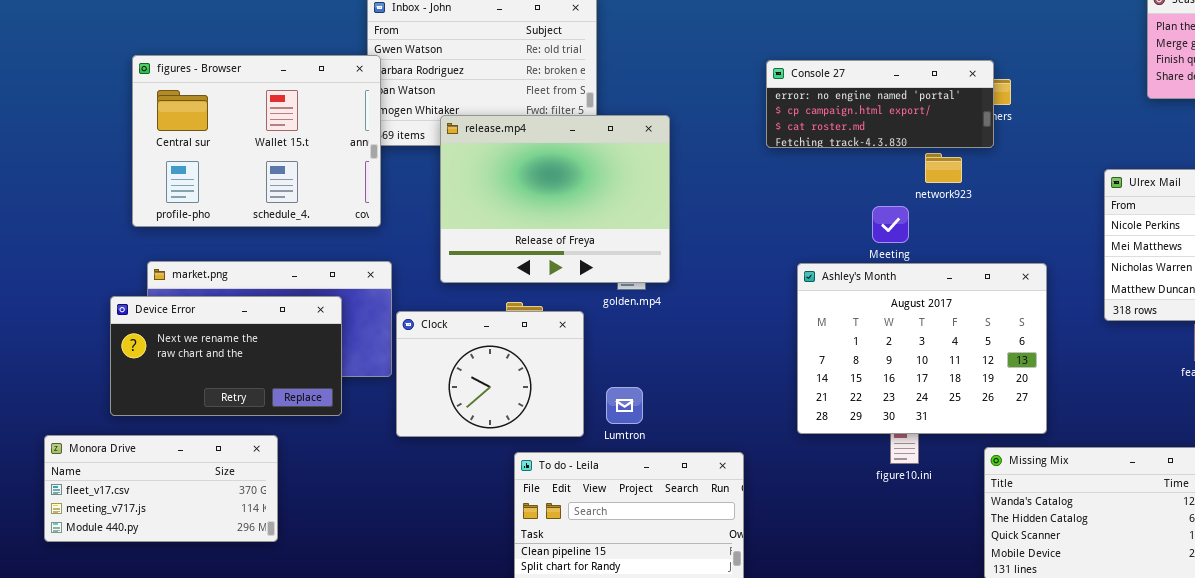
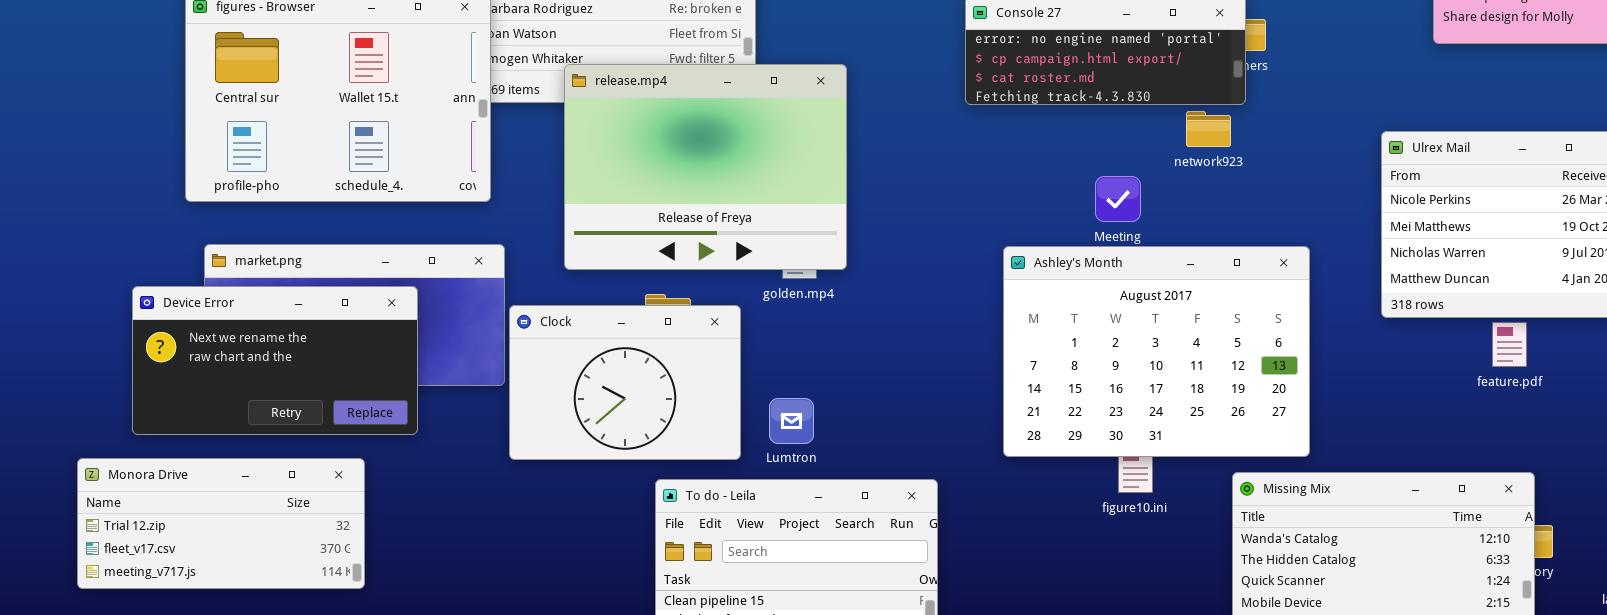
network923: [925,153,962,183] -> [1186,111,1231,147], moved
Device Error: [110,296,342,416] -> [132,286,418,435], moved
Monora Drive: [44,435,278,542] -> [77,458,365,589], scrolled up 1 row

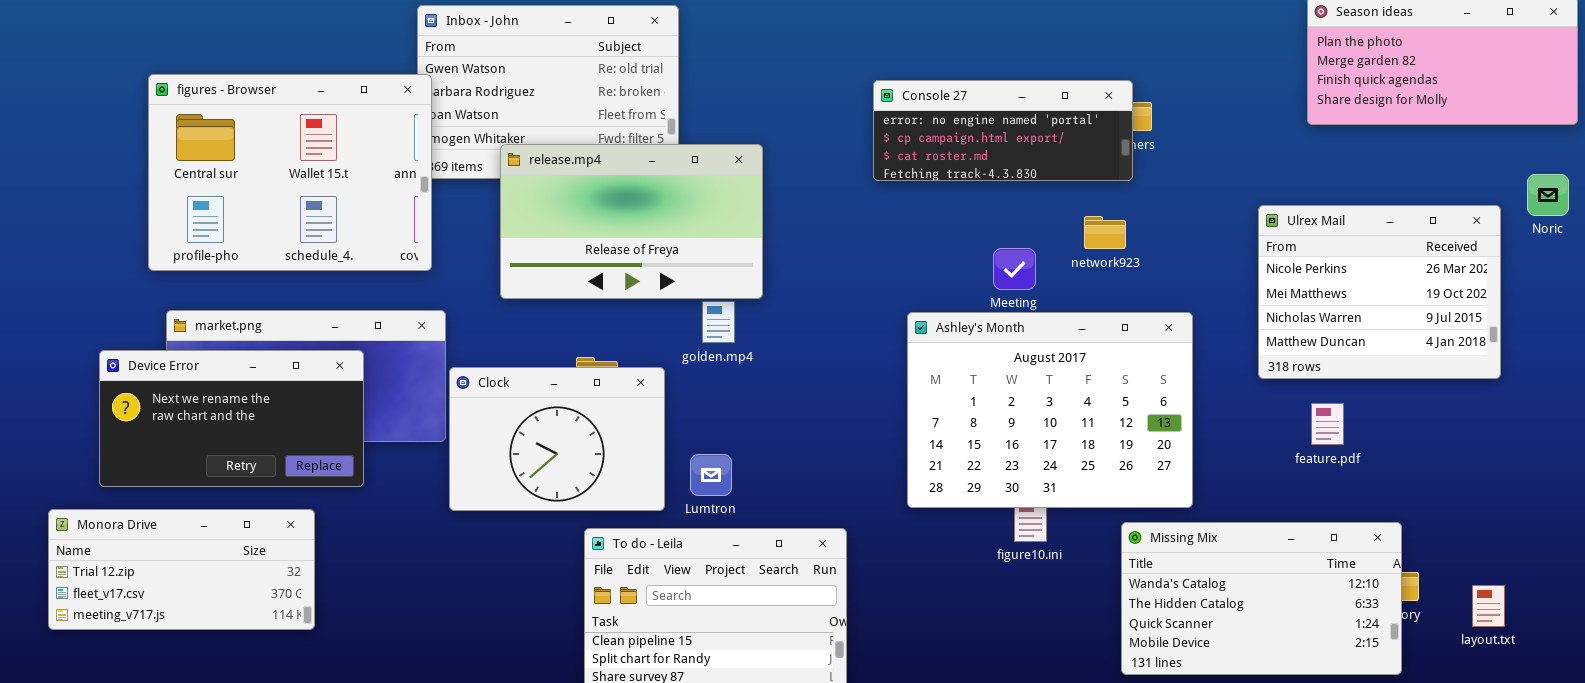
release.mp4: [564,64,847,270] -> [500,144,763,299], resized
network923: [1186,111,1231,147] -> [1084,216,1126,249], moved
feature.pdf: [1492,322,1527,367] -> [1311,403,1344,445], moved

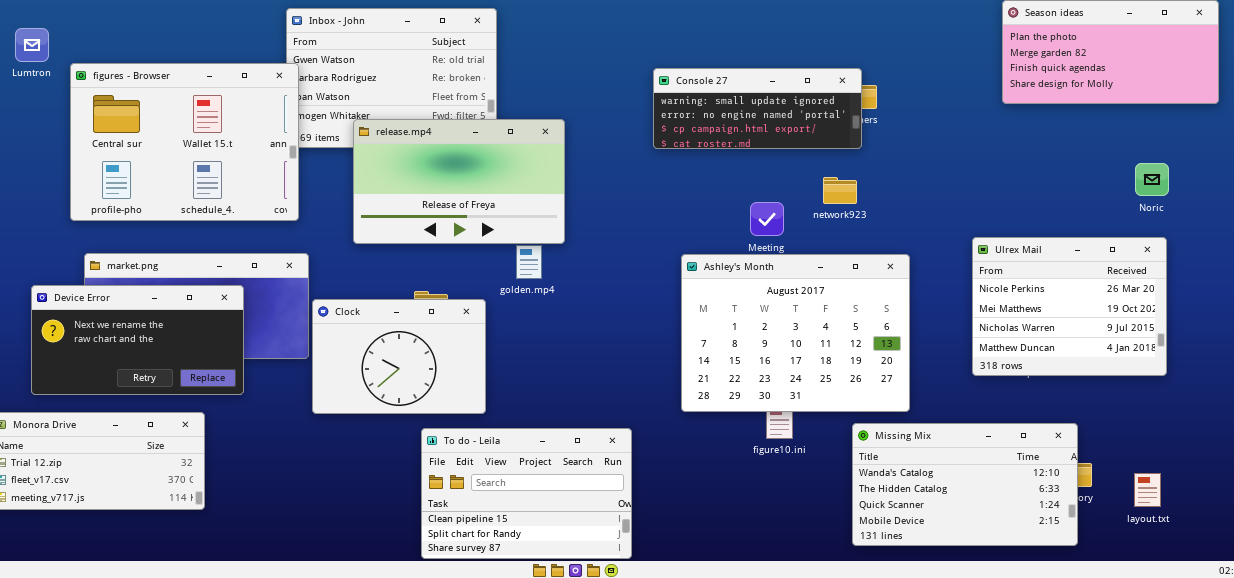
Console 27: [873,80,1133,181] -> [653,68,862,149], scrolled up 1 row
Noric: [1527,174,1569,216] -> [1135,163,1169,196], moved
Ulrex Mail: [1258,205,1501,379] -> [972,237,1167,376], moved
Lumtron: [690,454,732,496] -> [15,28,49,62], moved

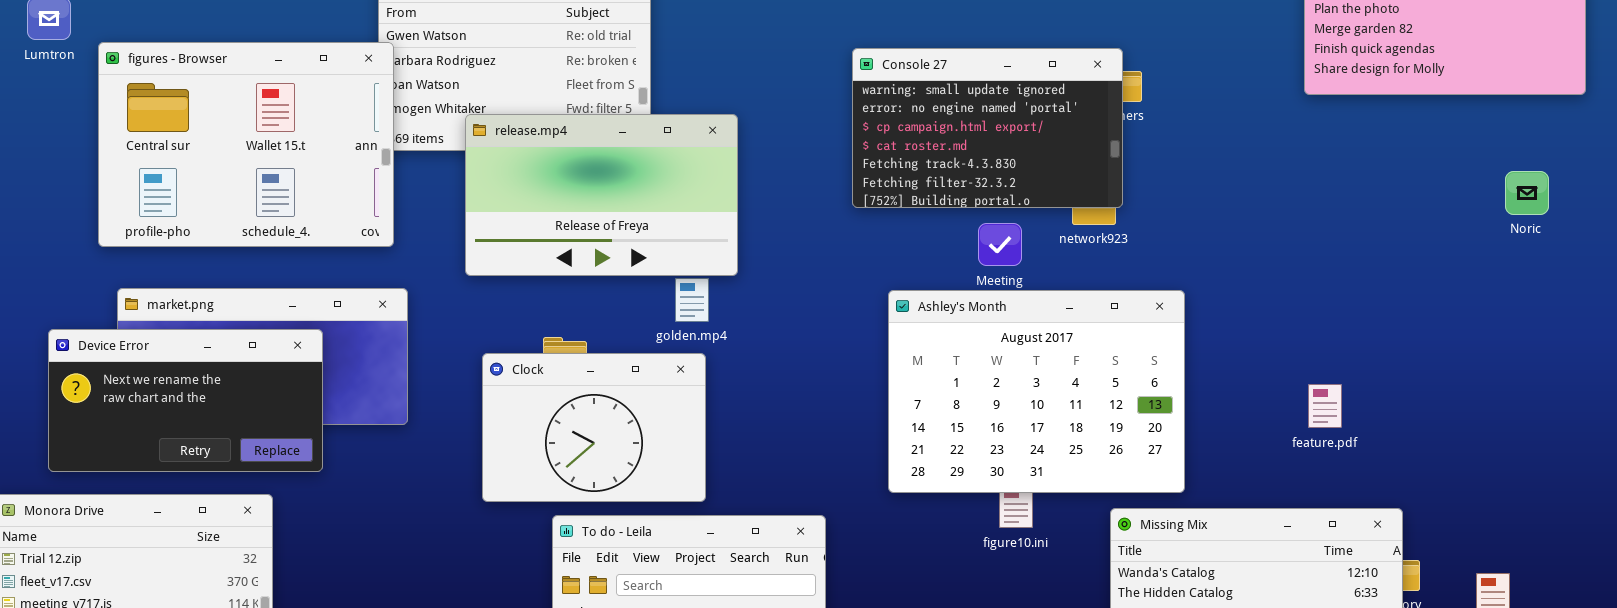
Console 27: [653,68,862,149] -> [852,48,1123,208], resized
Noric: [1135,163,1169,196] -> [1505,171,1549,215], moved
Ulrex Mail: [972,237,1167,376] -> none, closed
Clock: [312,299,486,414] -> [482,353,706,502], moved

